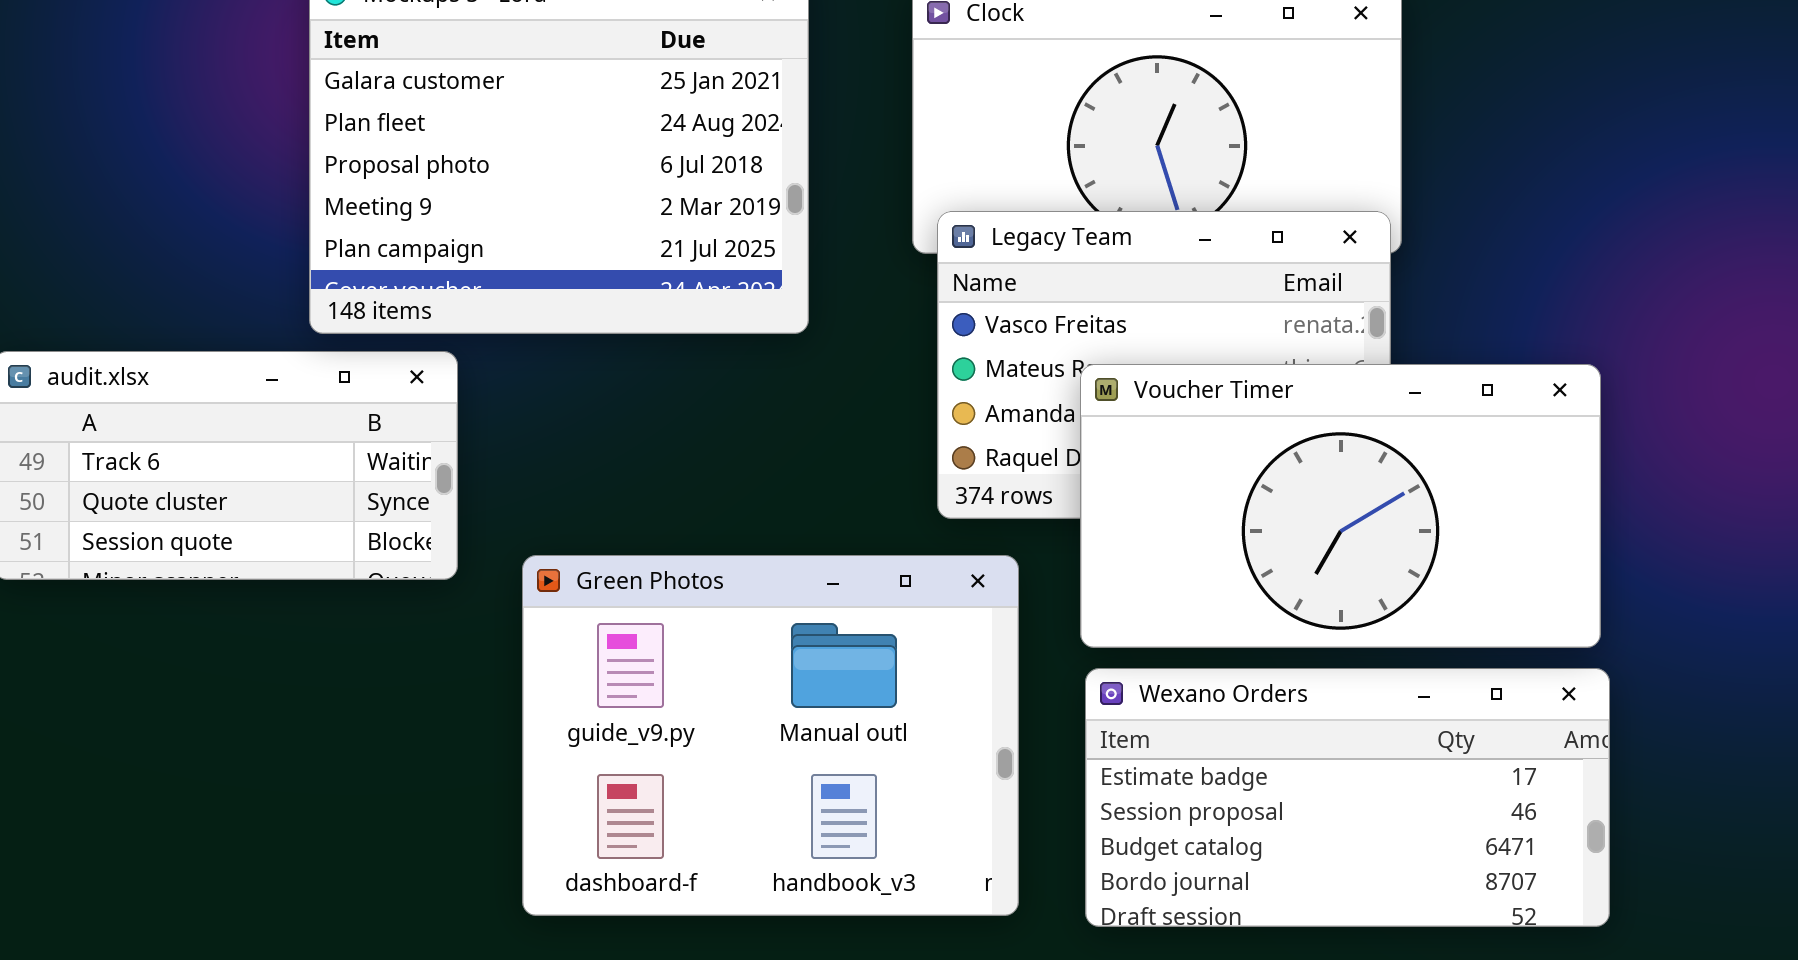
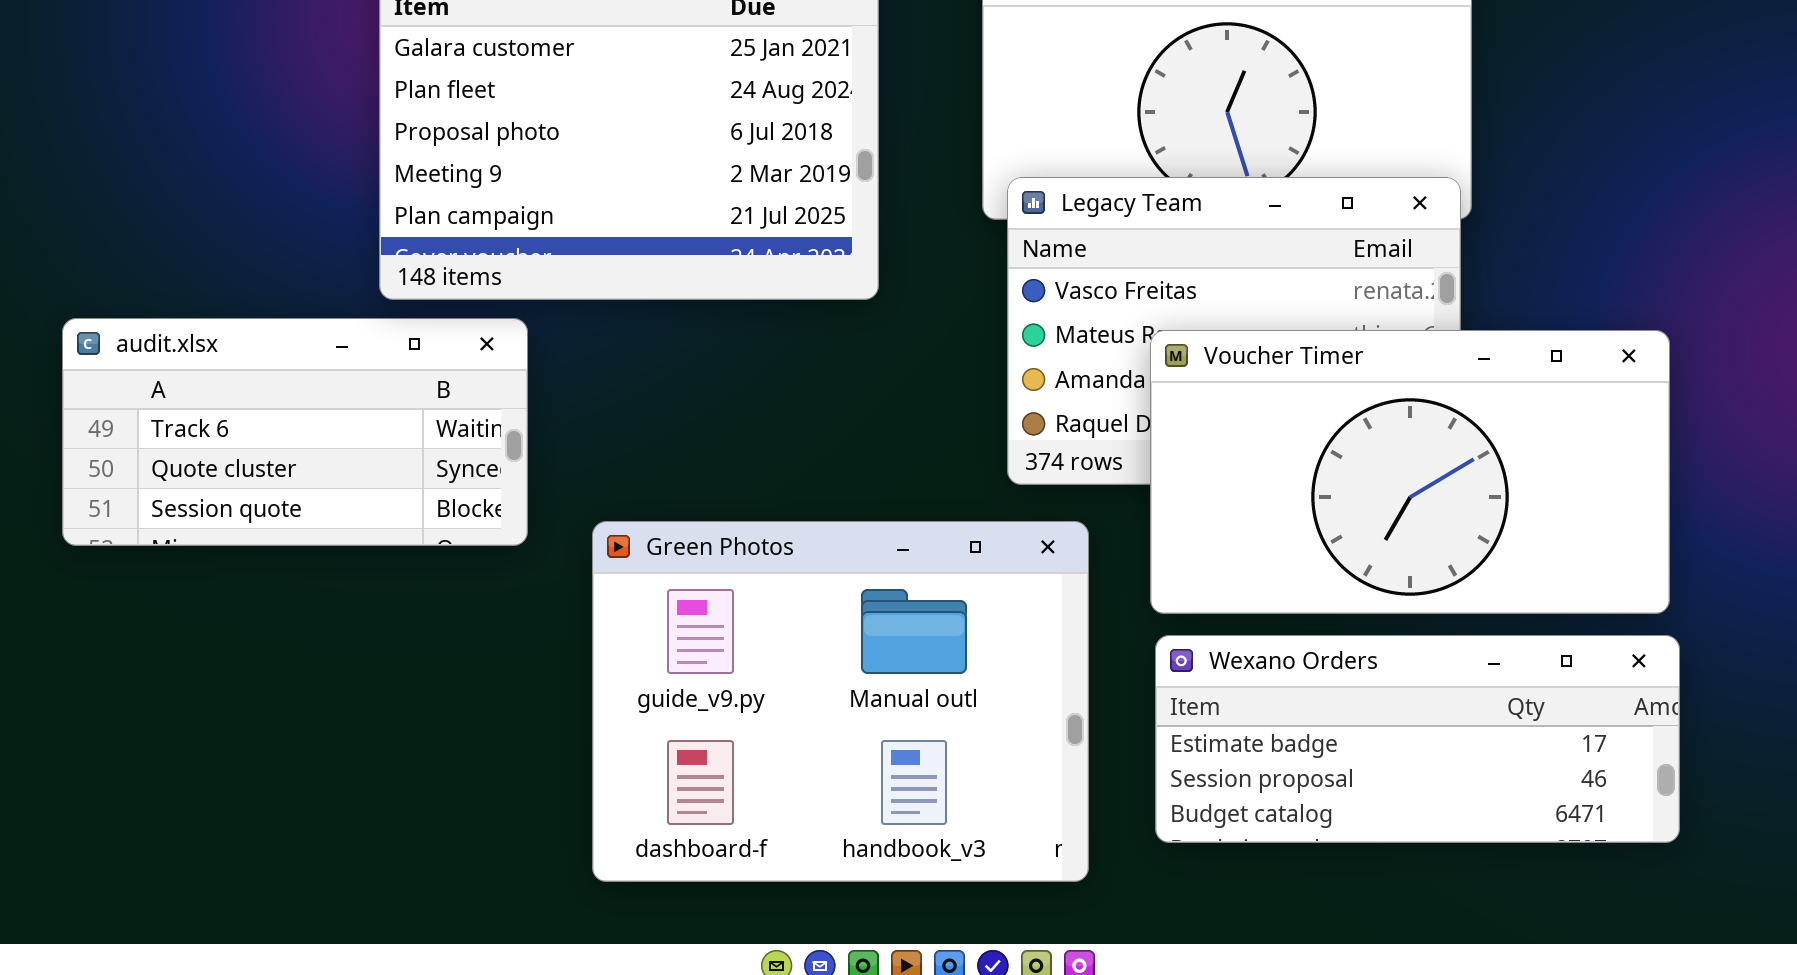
Wexano Orders: [1085,668,1610,927] -> [1155,635,1680,843], resized

